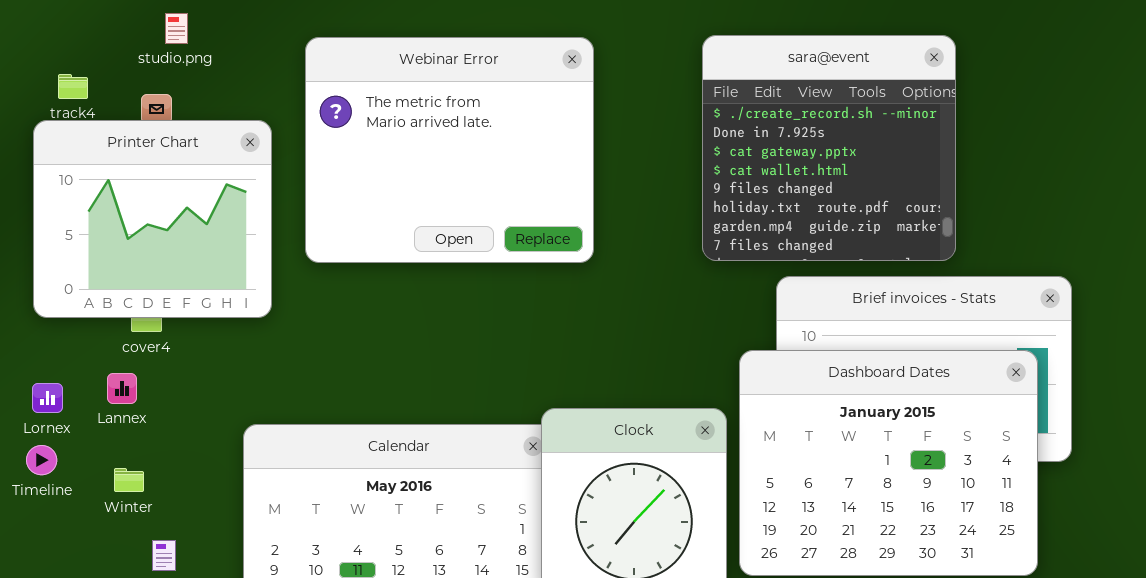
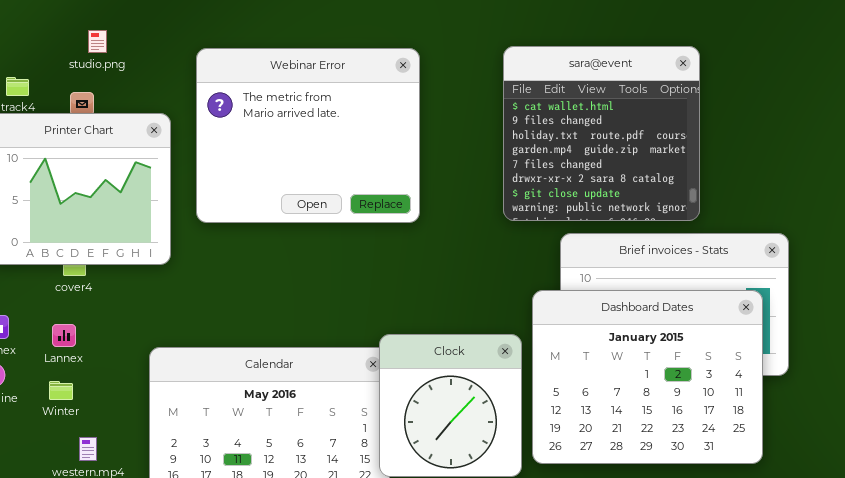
sara@event: [702,35,956,261] -> [503,46,700,221], scrolled down 3 rows
Lannex: [107,373,137,404] -> [52,324,76,347], moved

